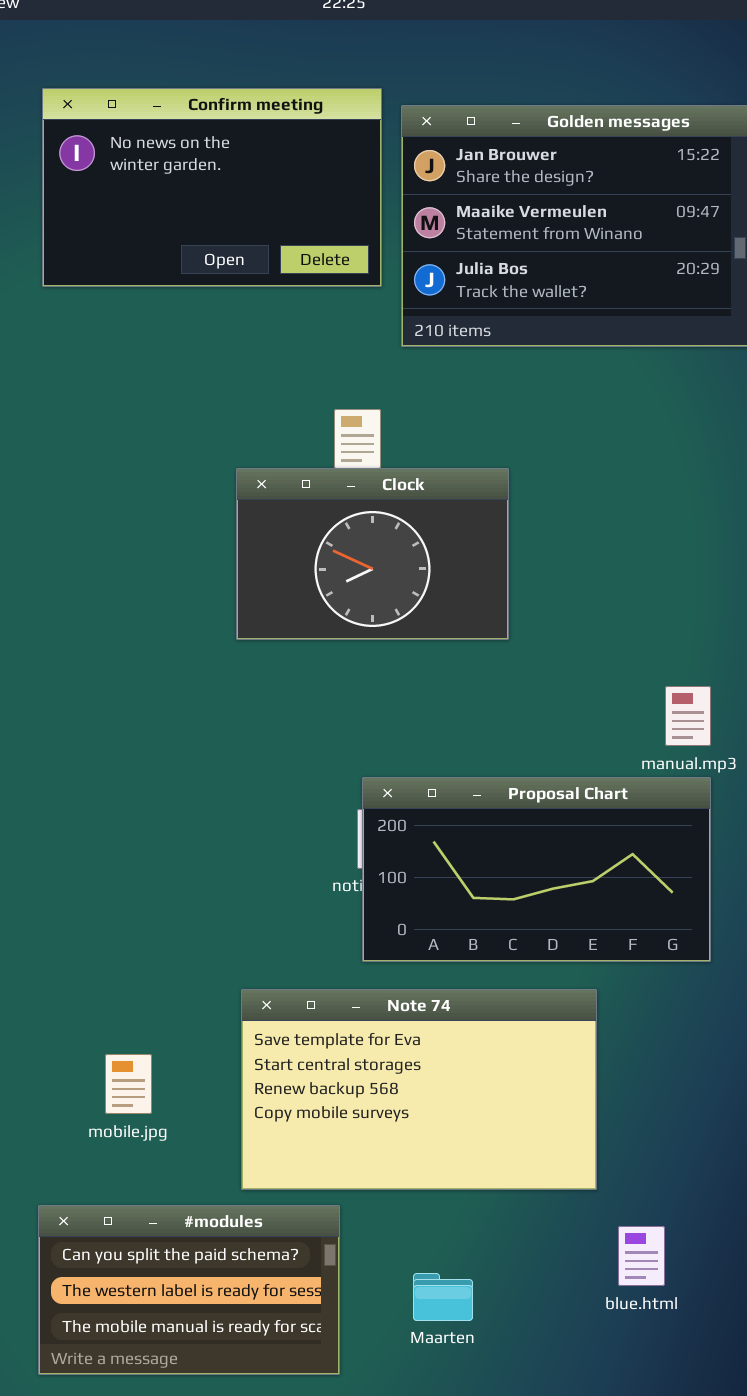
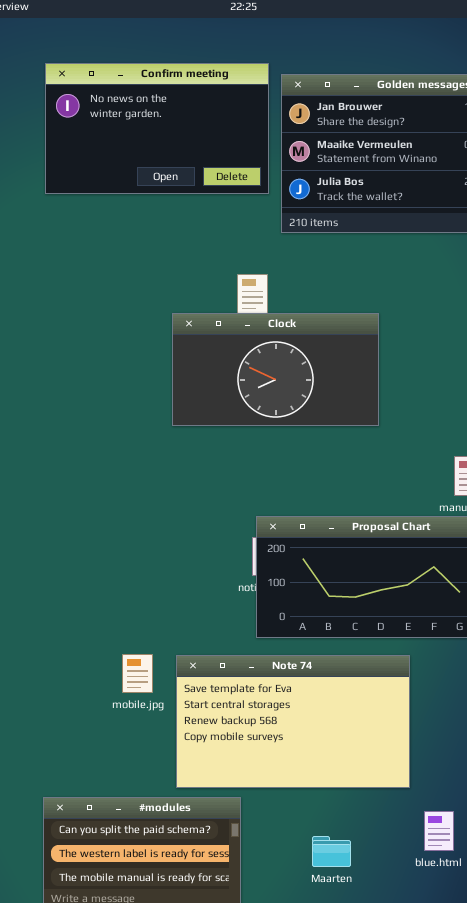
Clock: [236,468,509,640] -> [172,313,379,426], resized
mobile.jpg: [105,1054,152,1114] -> [122,654,153,693], moved
Maarten: [413,1273,473,1321] -> [312,836,351,867], moved

